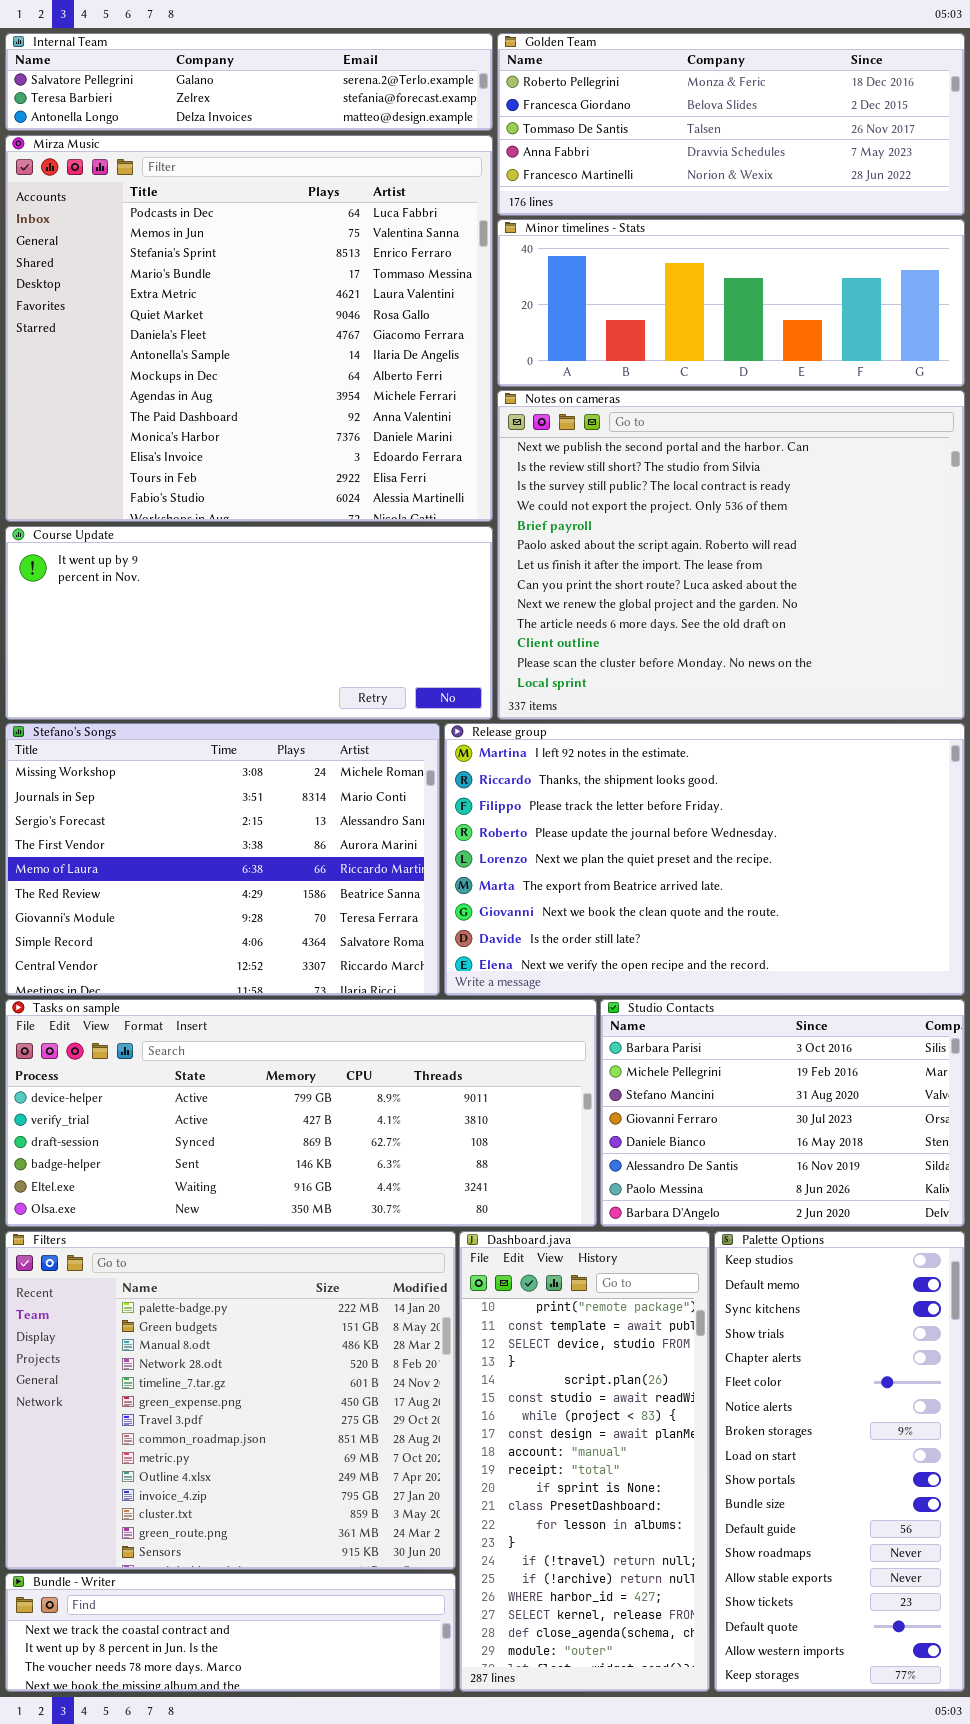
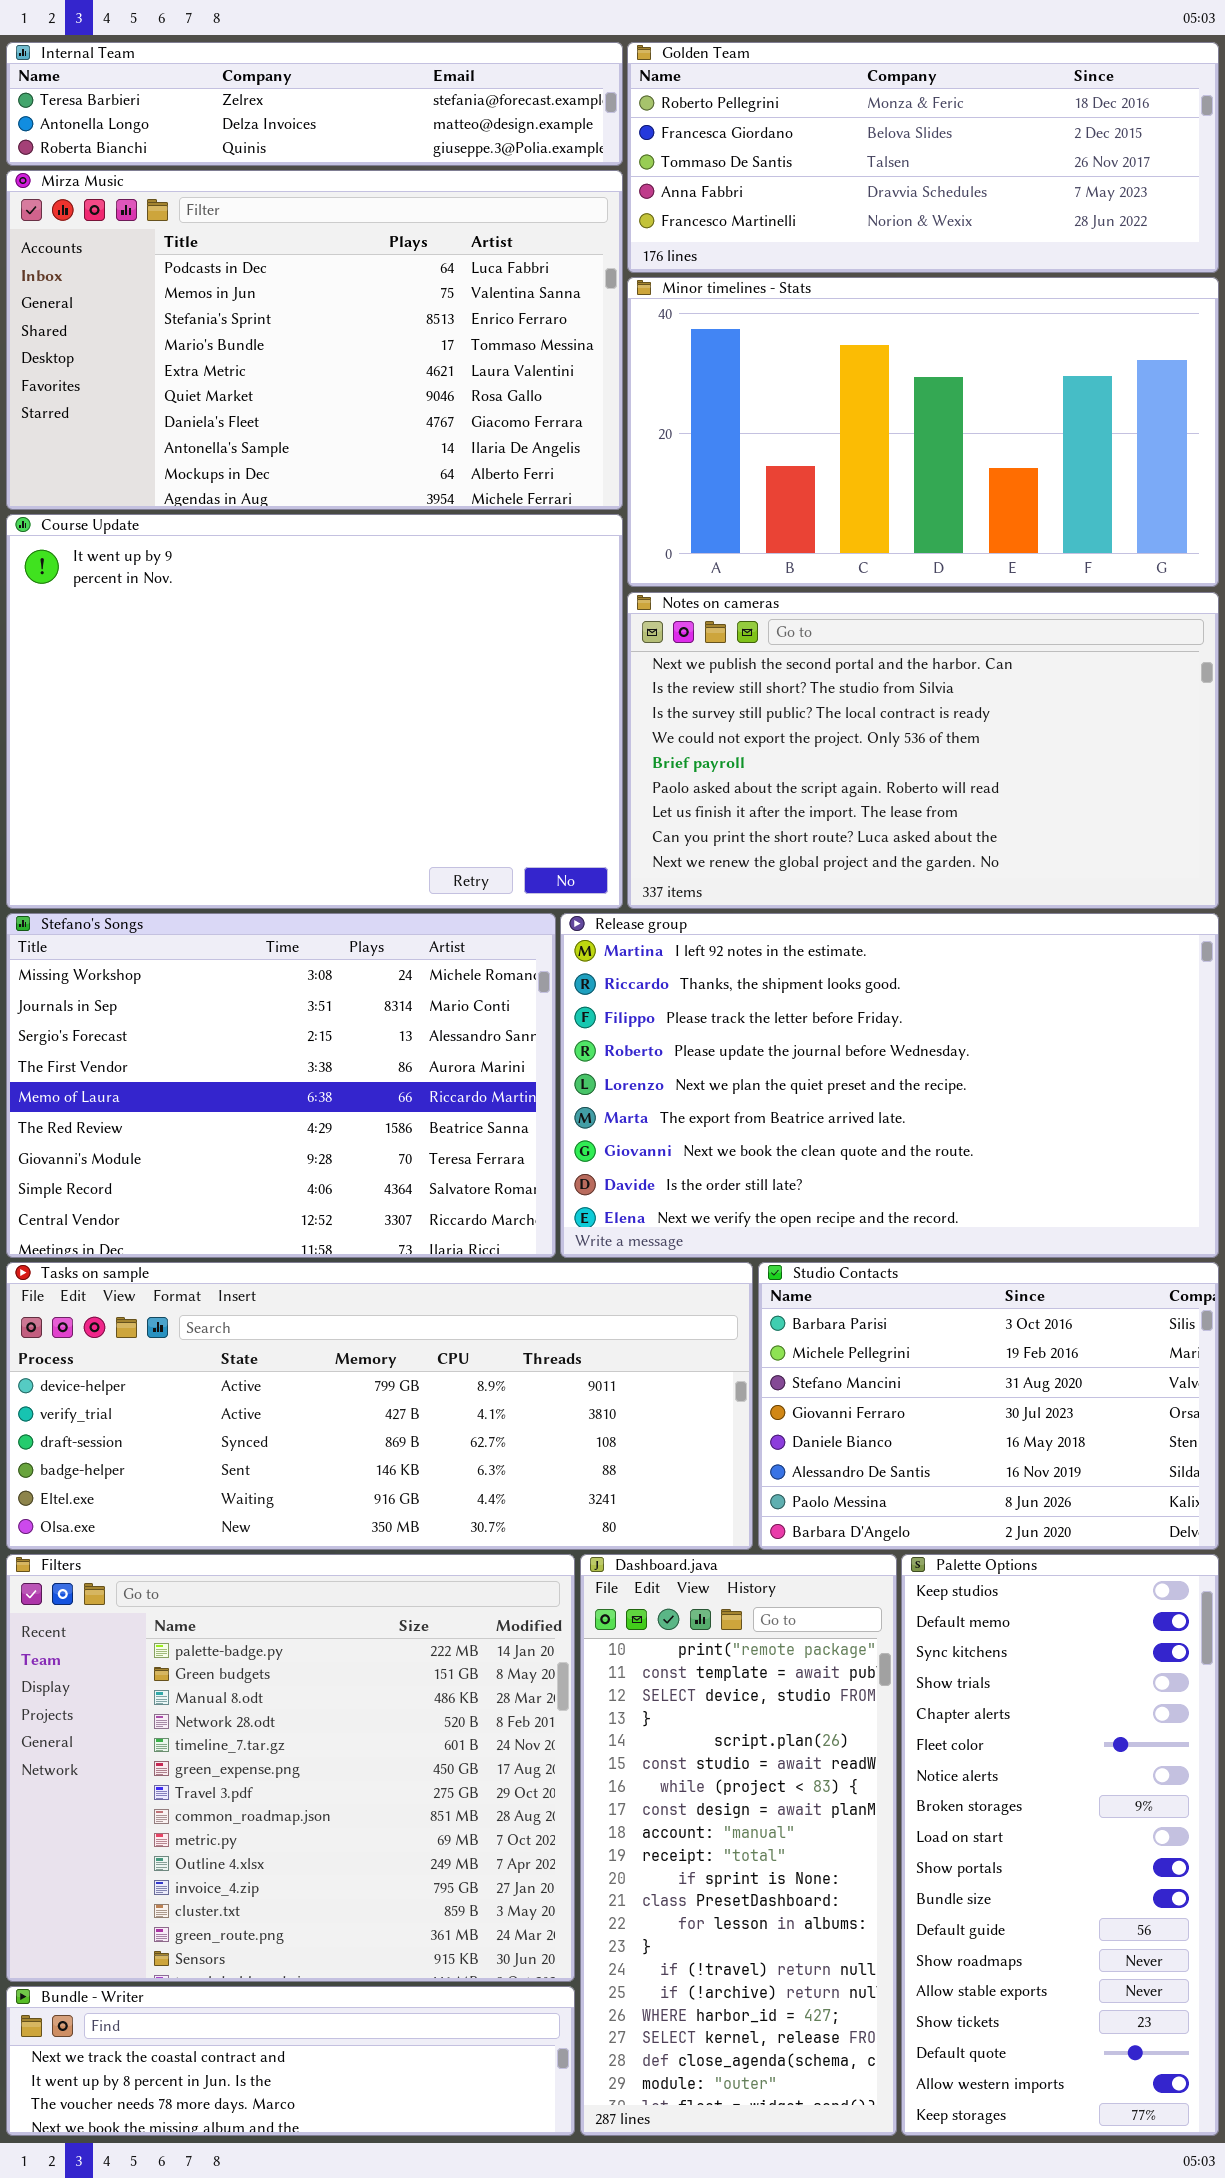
Internal Team: [5,33,493,131] -> [6,42,623,166], scrolled down 1 row
Mirza Music: [5,135,493,522] -> [6,170,623,510], resized
Minor timelines - Stats: [497,219,965,387] -> [627,277,1219,587], resized
Notes on cameras: [497,390,965,720] -> [627,592,1219,909], resized
Course Update: [5,526,493,720] -> [6,514,623,909], resized

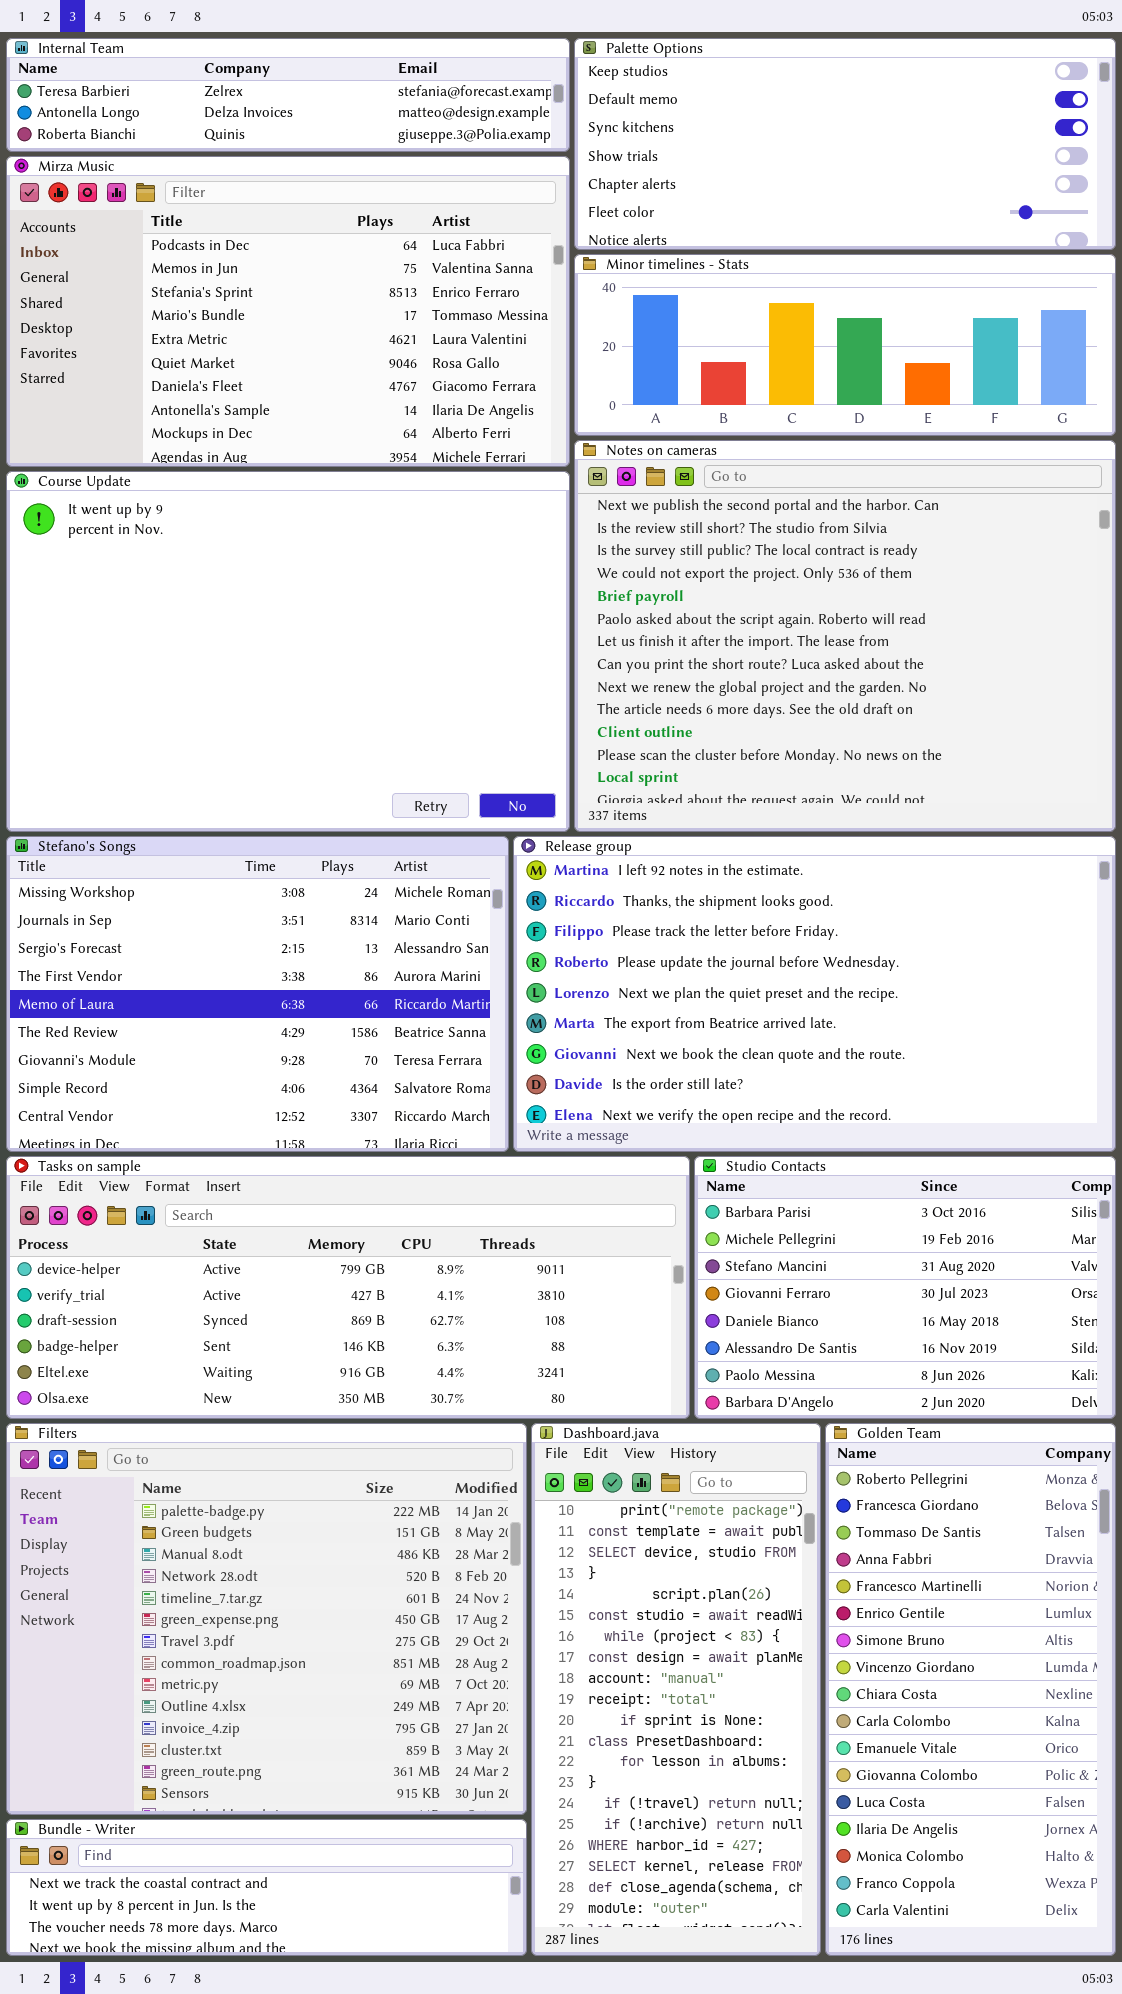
Golden Team: [627,42,1219,273] -> [825,1423,1116,1956], moved, resized
Minor timelines - Stats: [627,277,1219,587] -> [574,254,1116,436], resized
Notes on cameras: [627,592,1219,909] -> [574,440,1116,832], resized
Palette Options: [901,1554,1219,2136] -> [574,38,1116,250], moved, resized

